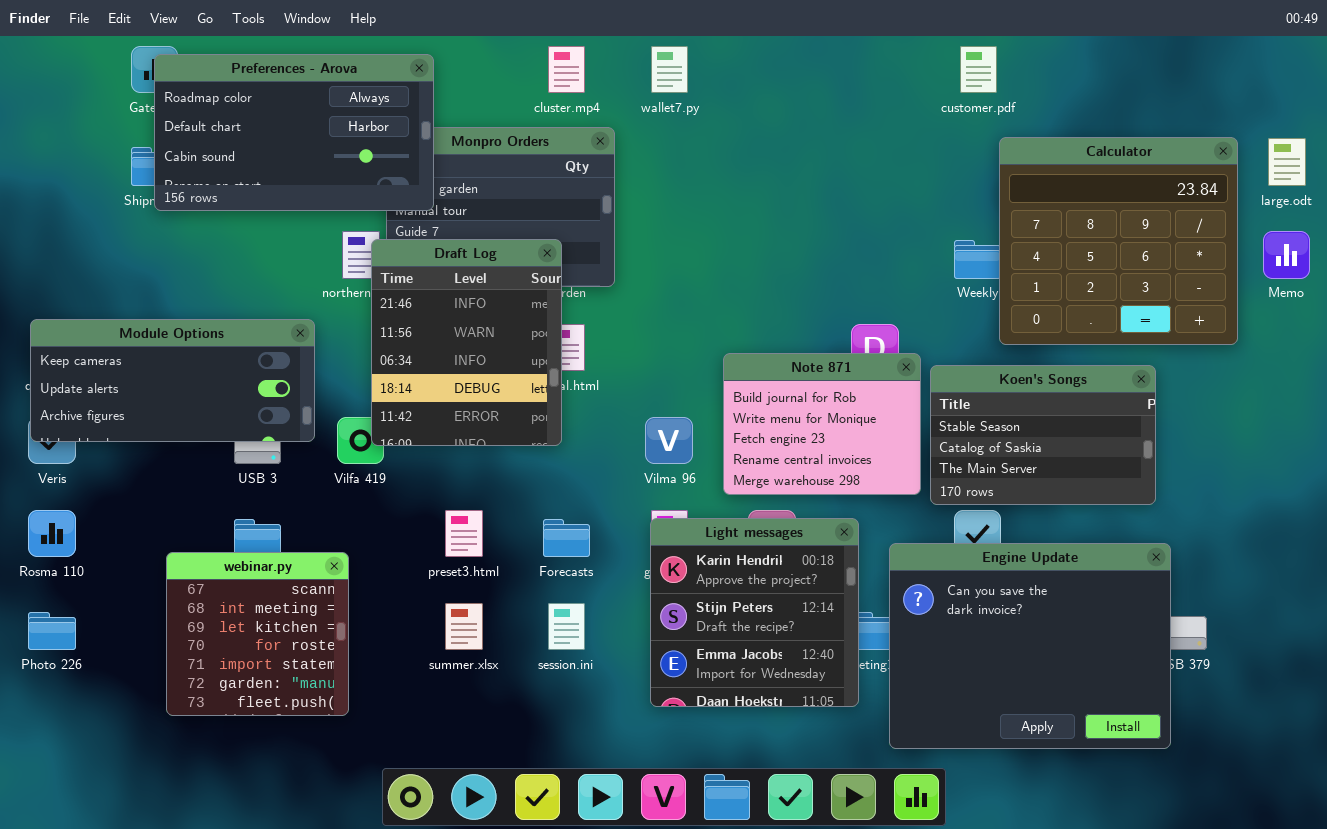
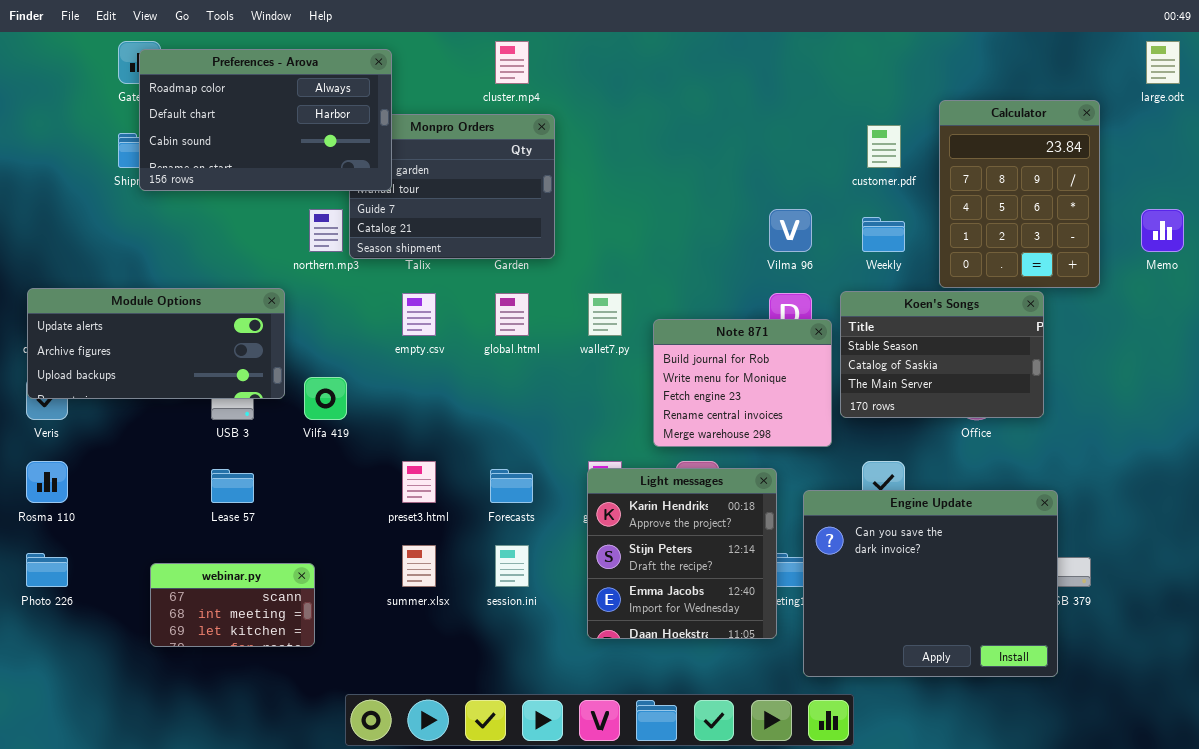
wallet7.py: [651,46,688,93] -> [588,293,622,336], moved
customer.pdf: [960,46,997,93] -> [867,125,901,168], moved
Calculator: [999,137,1238,345] -> [939,100,1100,288], moved, resized
large.odt: [1268,138,1306,186] -> [1146,41,1180,84], moved
Draft Log: [371,239,562,446] -> none, closed
Module Options: [30,319,315,442] -> [27,288,285,399], scrolled down 1 row
Koen's Songs: [930,365,1156,505] -> [840,291,1044,418], moved
Vilma 96: [645,417,693,464] -> [769,209,812,252], moved
webinar.py: [166,552,349,716] -> [150,563,315,647], resized

